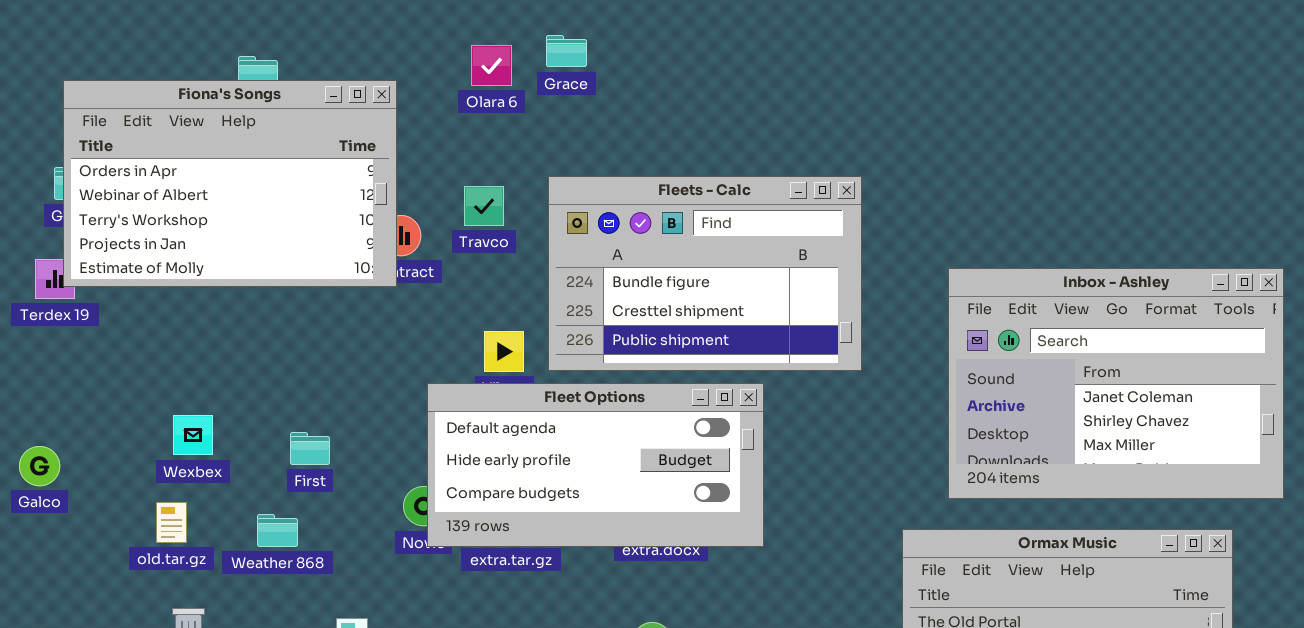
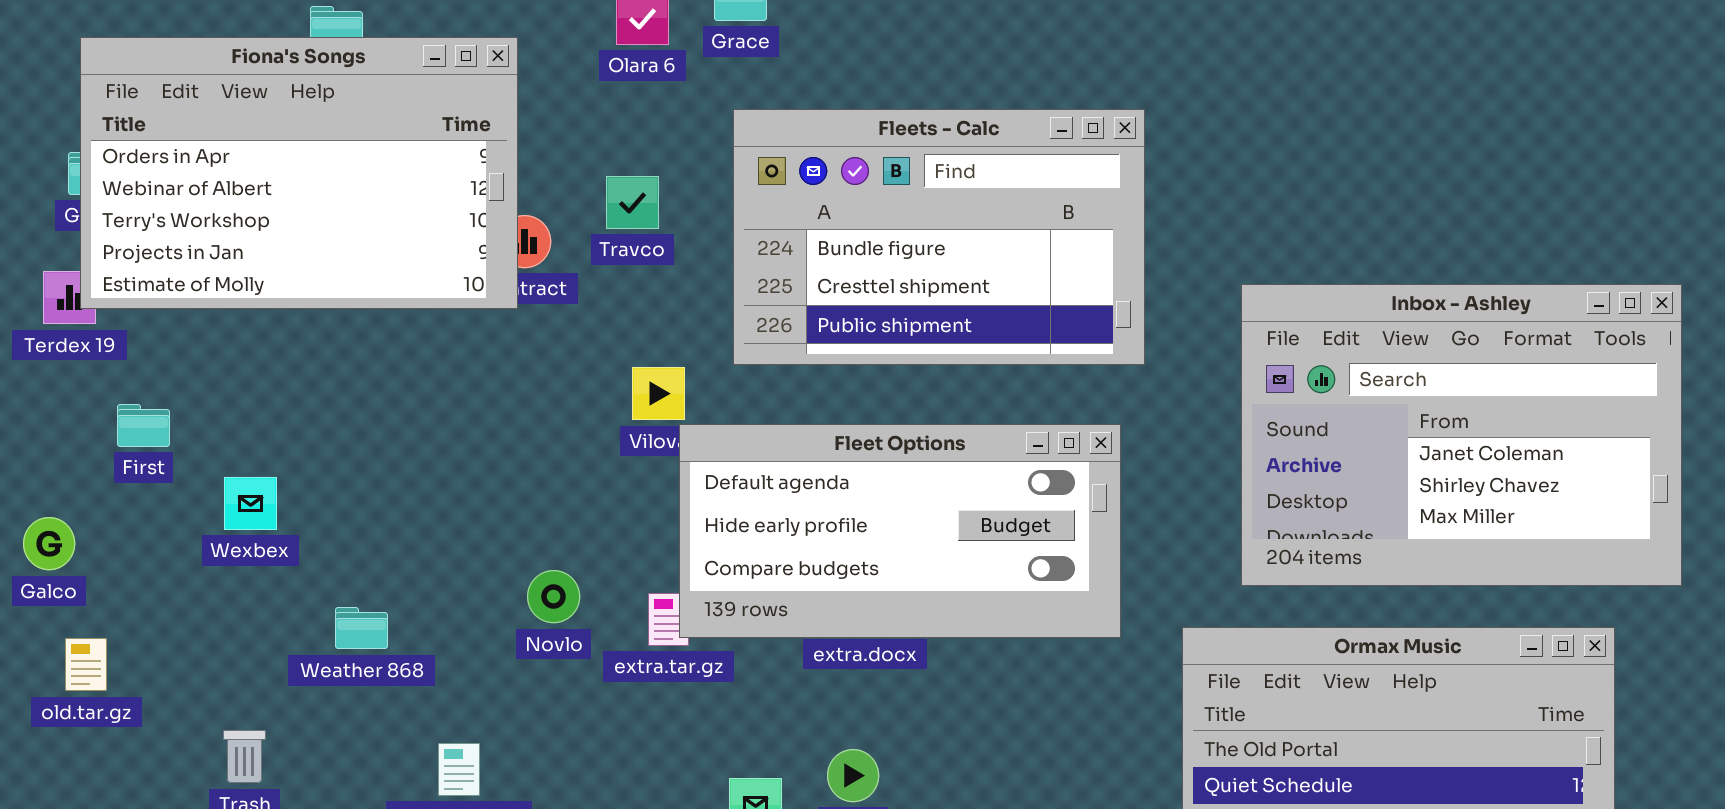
Fleets - Calc: [548,176,862,371] -> [733,109,1145,365], moved
Fleet Options: [427,383,764,547] -> [679,424,1121,638], moved
First: [290,432,330,465] -> [117,404,170,447], moved
old.tar.gz: [156,502,187,543] -> [65,638,107,691], moved

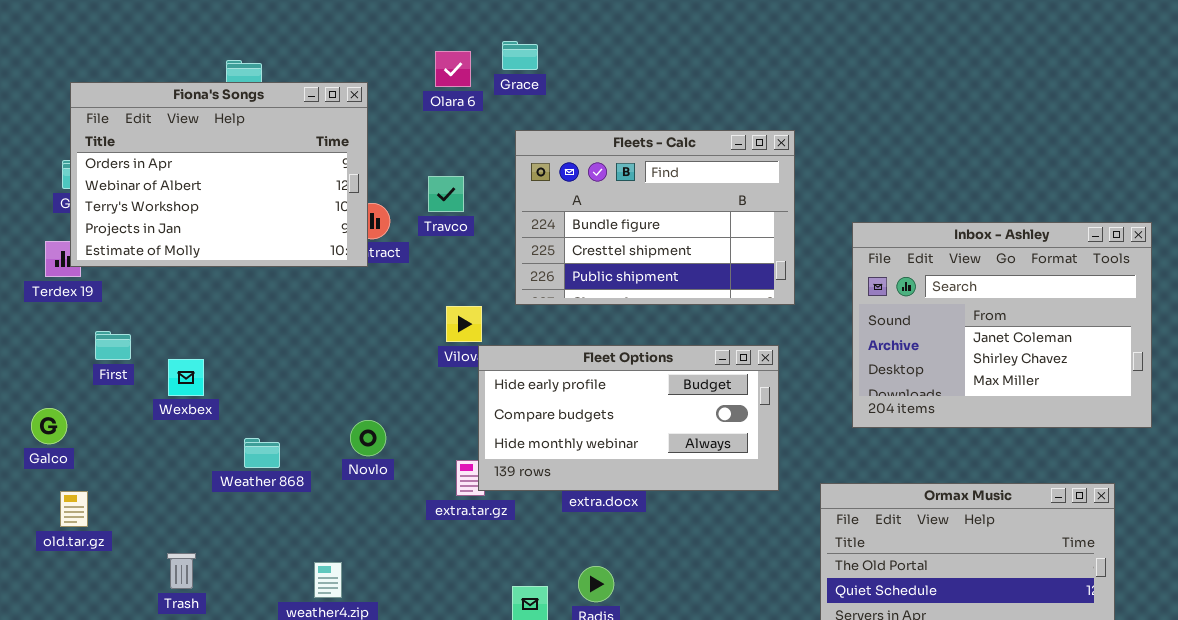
Inbox - Ashley: [1241,284,1682,586] -> [852,222,1152,428], moved
Fleet Options: [679,424,1121,638] -> [478,345,779,491], scrolled down 1 row
Wexbex: [224,477,277,530] -> [168,359,204,396], moved
Novlo: [527,570,580,623] -> [350,420,386,456], moved
Weather 868: [335,607,388,649] -> [244,438,280,468], moved

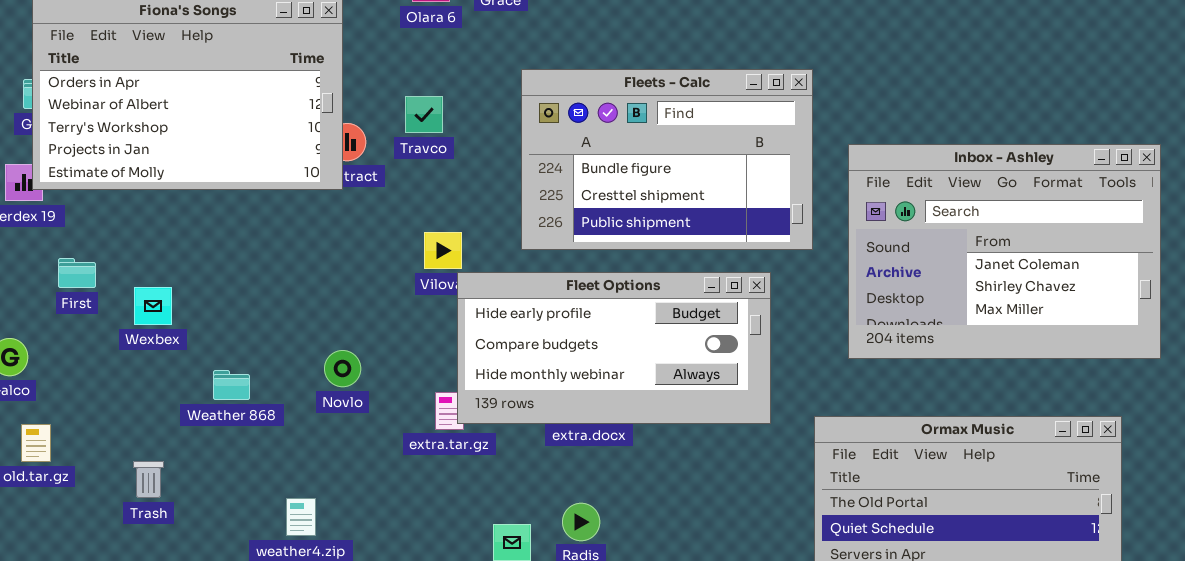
Fleets - Calc: [515,130,795,305] -> [521,69,813,250], moved
Trash: [167,553,196,589] -> [133,461,164,498], moved

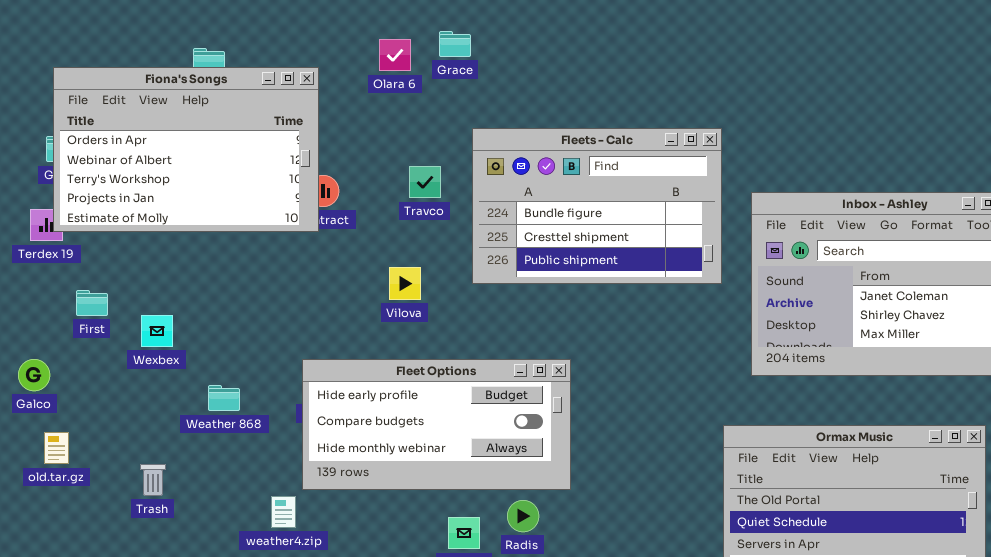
Travco: [405,96,443,133] -> [409,166,441,198], moved
Fleet Options: [457,272,771,424] -> [302,359,571,490], moved

